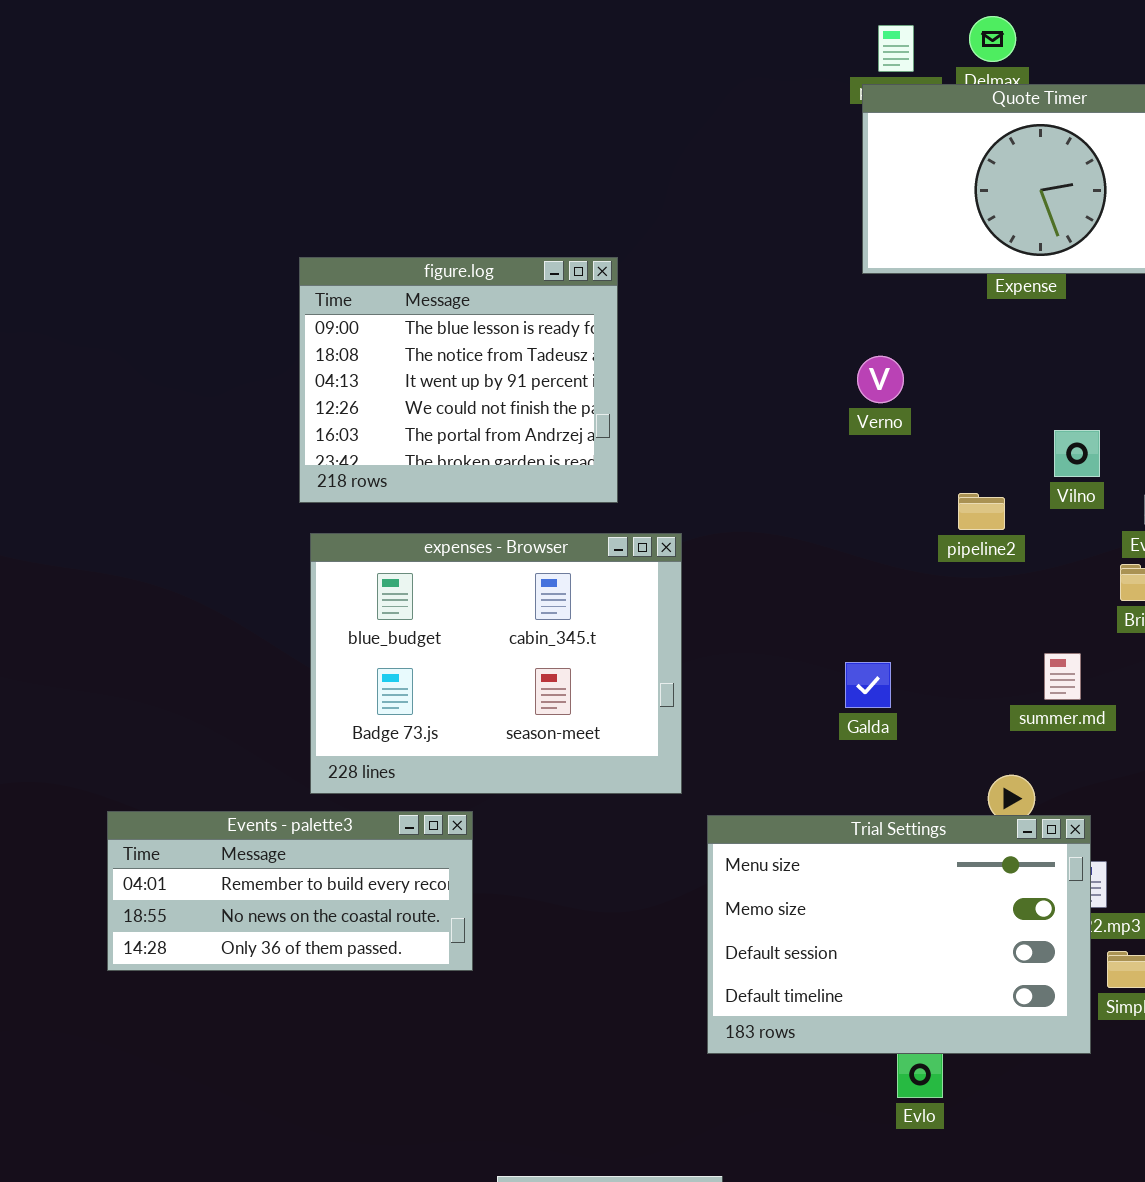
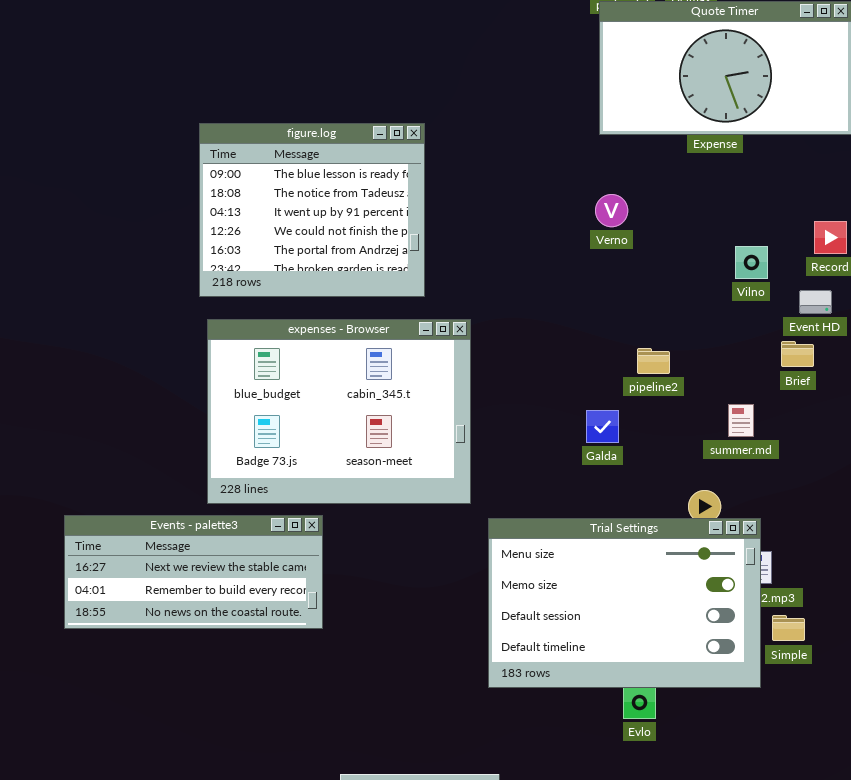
pipeline2: [958,493,1005,530] -> [637,348,670,374], moved
Events - palette3: [107,811,473,971] -> [64,515,323,629], scrolled up 1 row

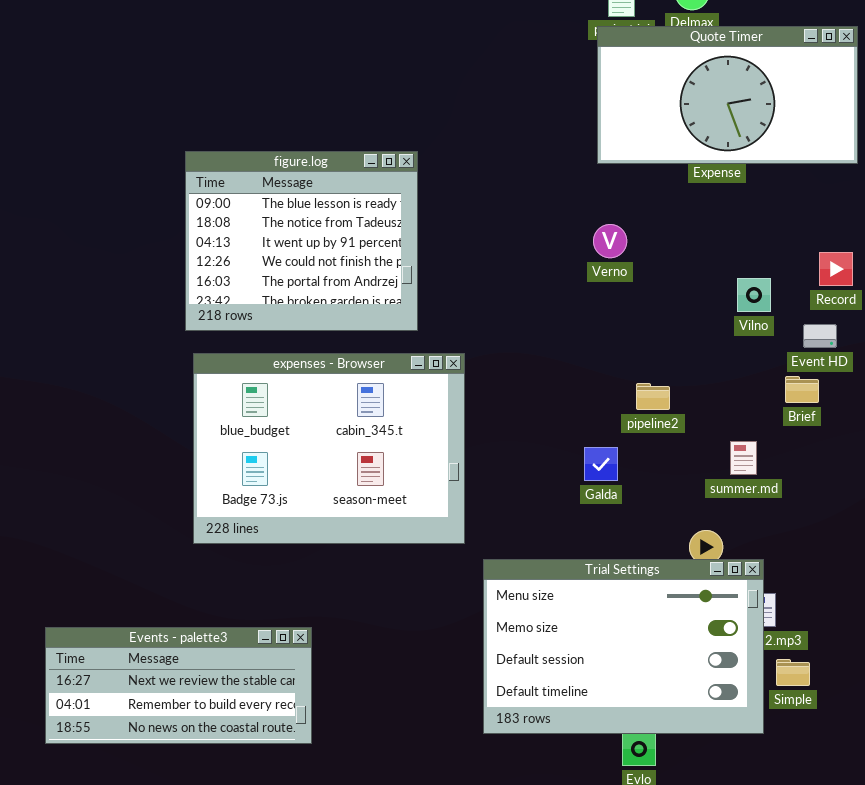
Events - palette3: [64,515,323,629] -> [45,627,312,744], moved

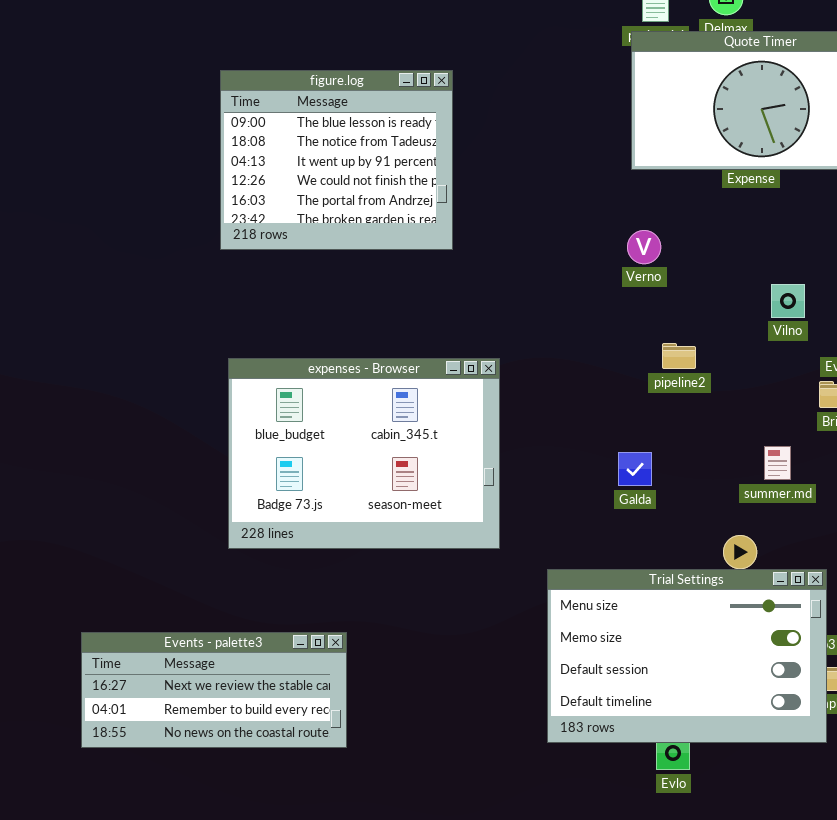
figure.log: [185,151,418,331] -> [220,70,453,250], moved
pipeline2: [636,383,670,410] -> [662,343,696,369], moved
Trial Settings: [483,559,764,734] -> [547,569,827,743], moved

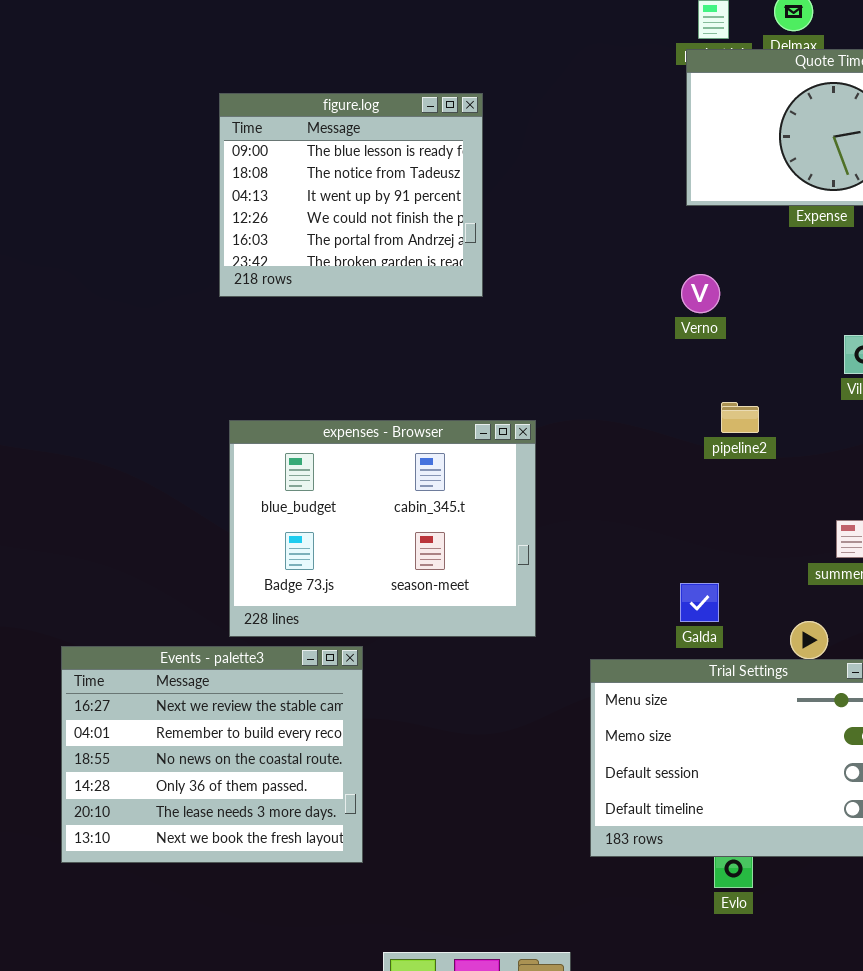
Galda: [618,452,652,486] -> [680,583,719,622], moved
Events - palette3: [81,632,347,748] -> [61,646,363,863], resized

